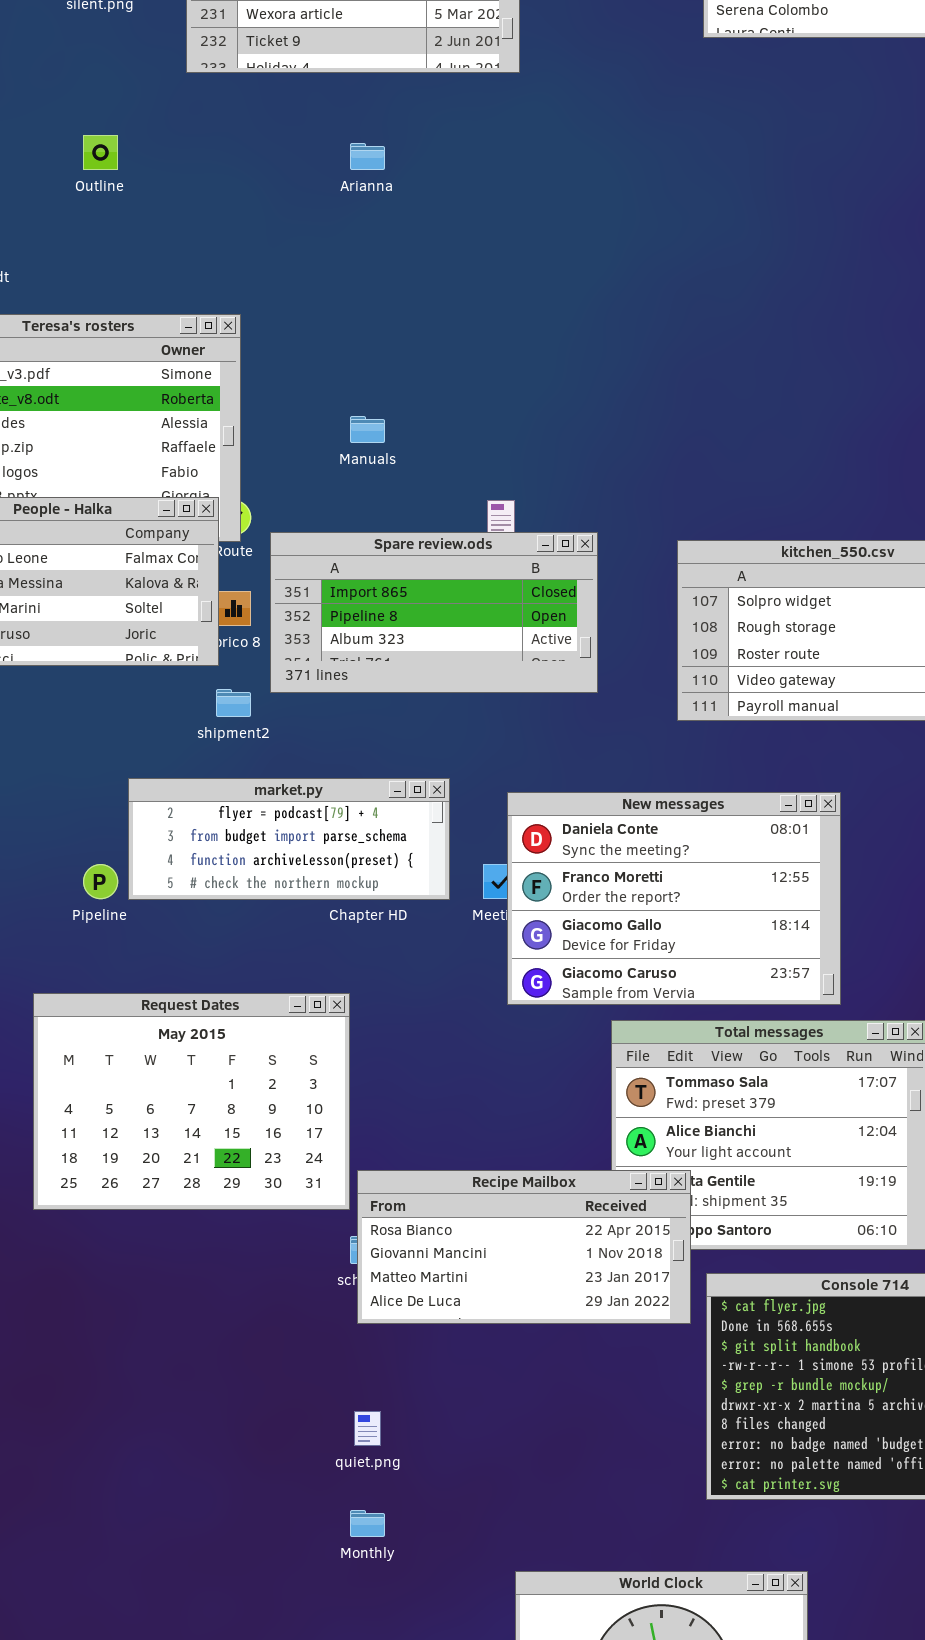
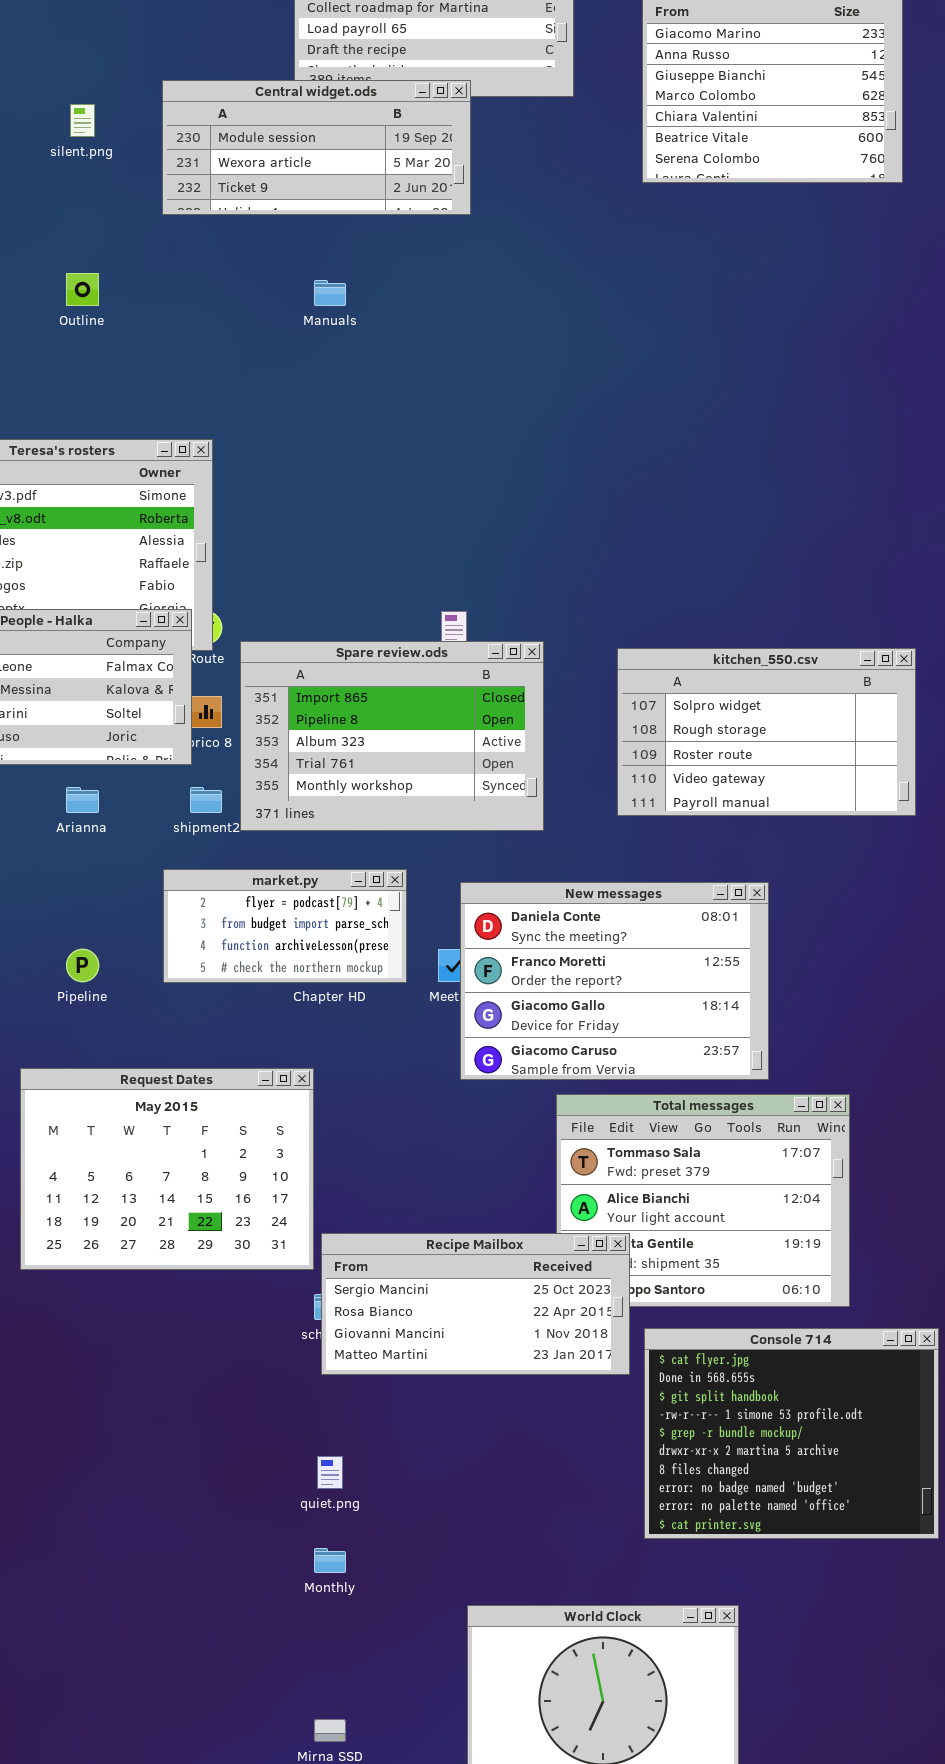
Arianna: [350,143,385,170] -> [66,787,99,813], moved
Manuals: [350,416,385,443] -> [314,280,346,306], moved
Spare review.ods: [270,532,598,693] -> [240,641,544,831], resized
market.py: [128,778,450,900] -> [163,869,407,983], resized
Recipe Mailbox: [357,1170,691,1324] -> [321,1233,630,1375], scrolled up 1 row

